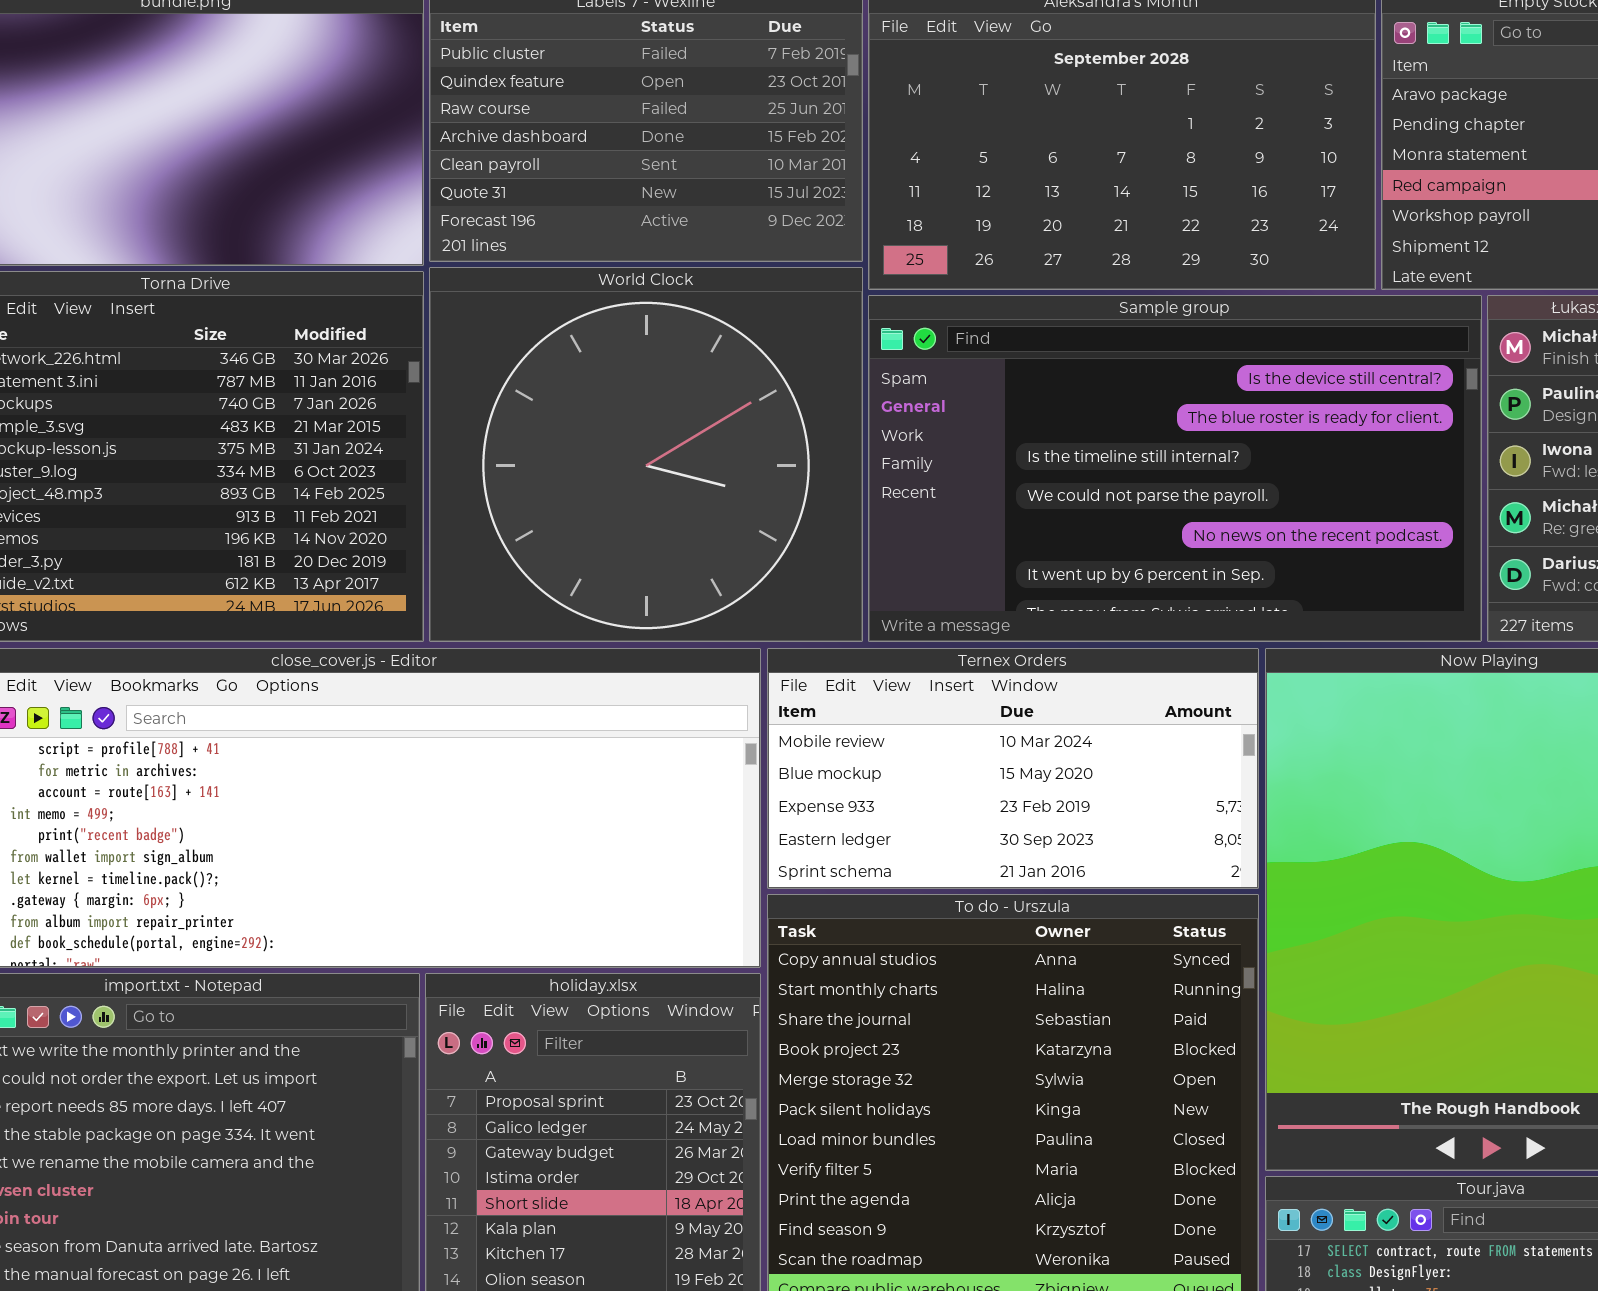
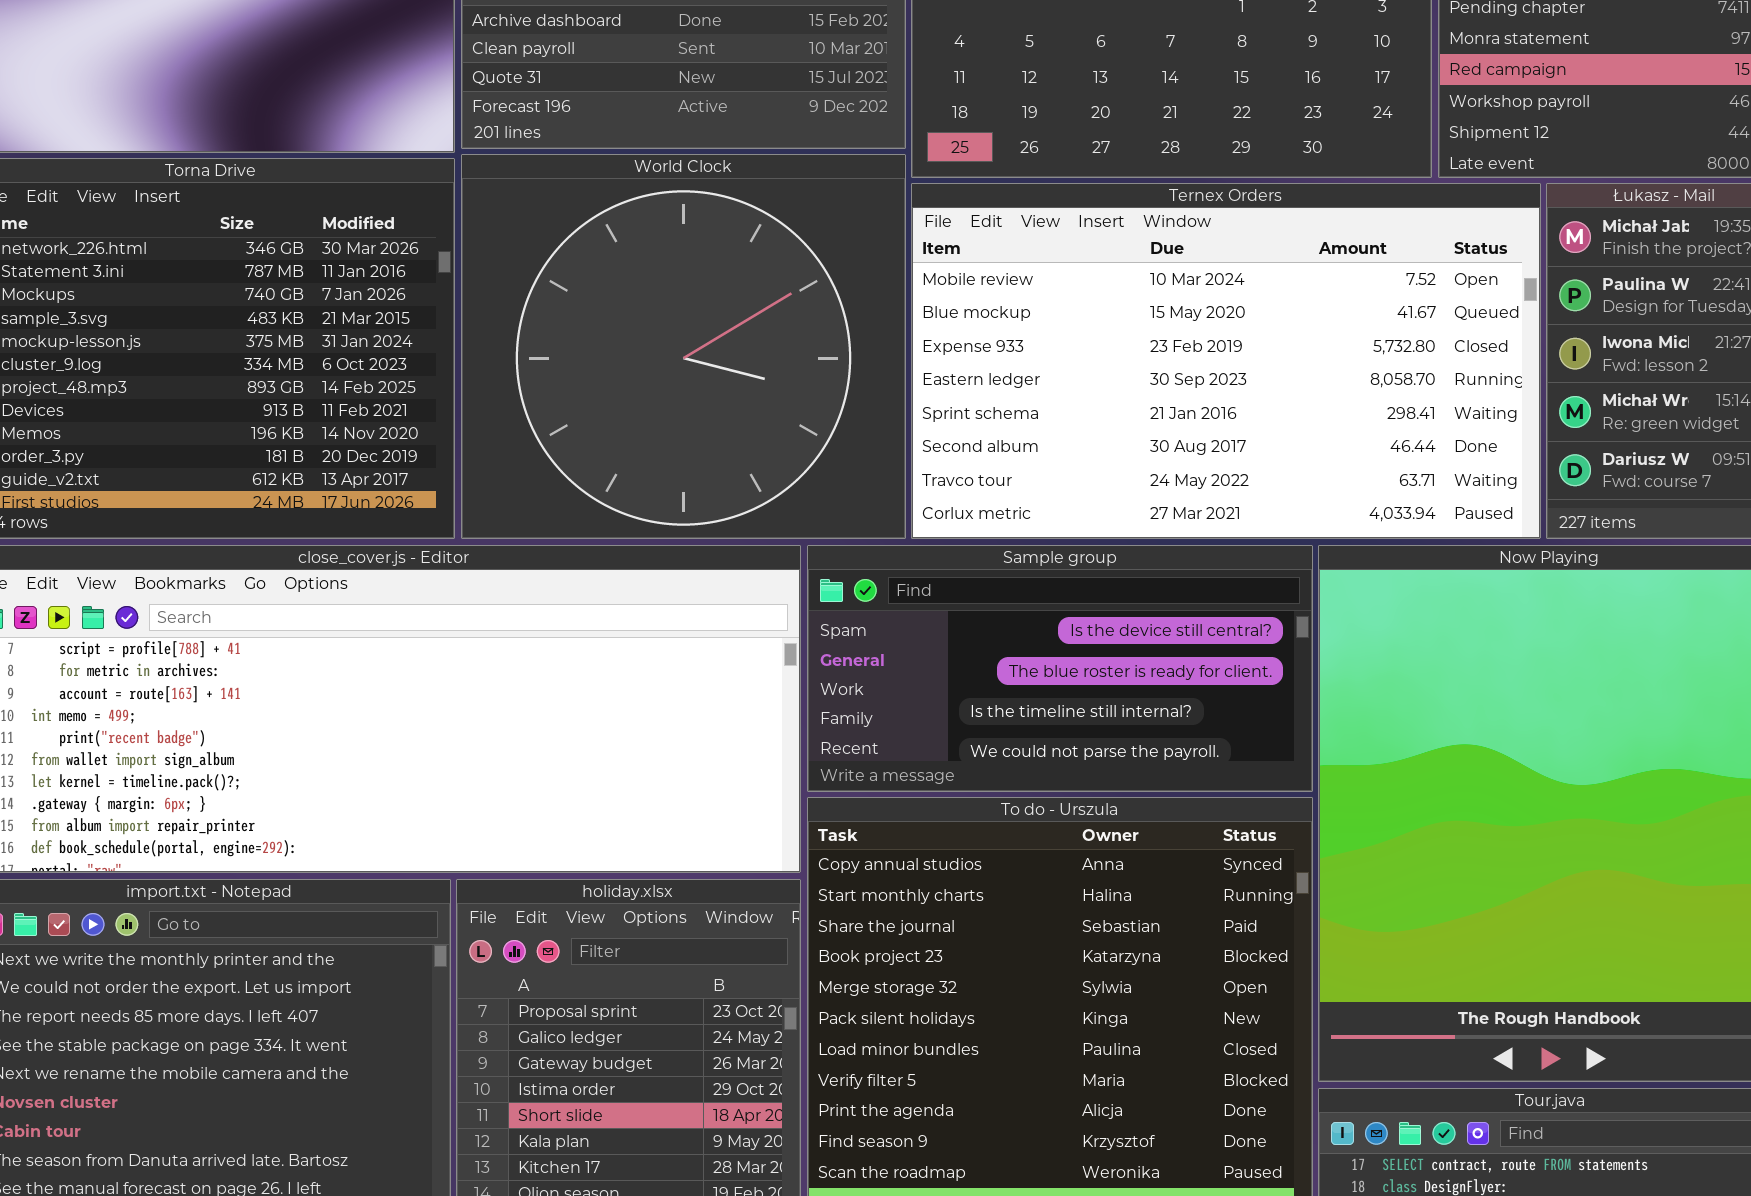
Sample group: [868,295,1482,642] -> [807,545,1313,792], moved, resized
Ternex Orders: [767,648,1259,889] -> [911,183,1541,539], moved, resized

